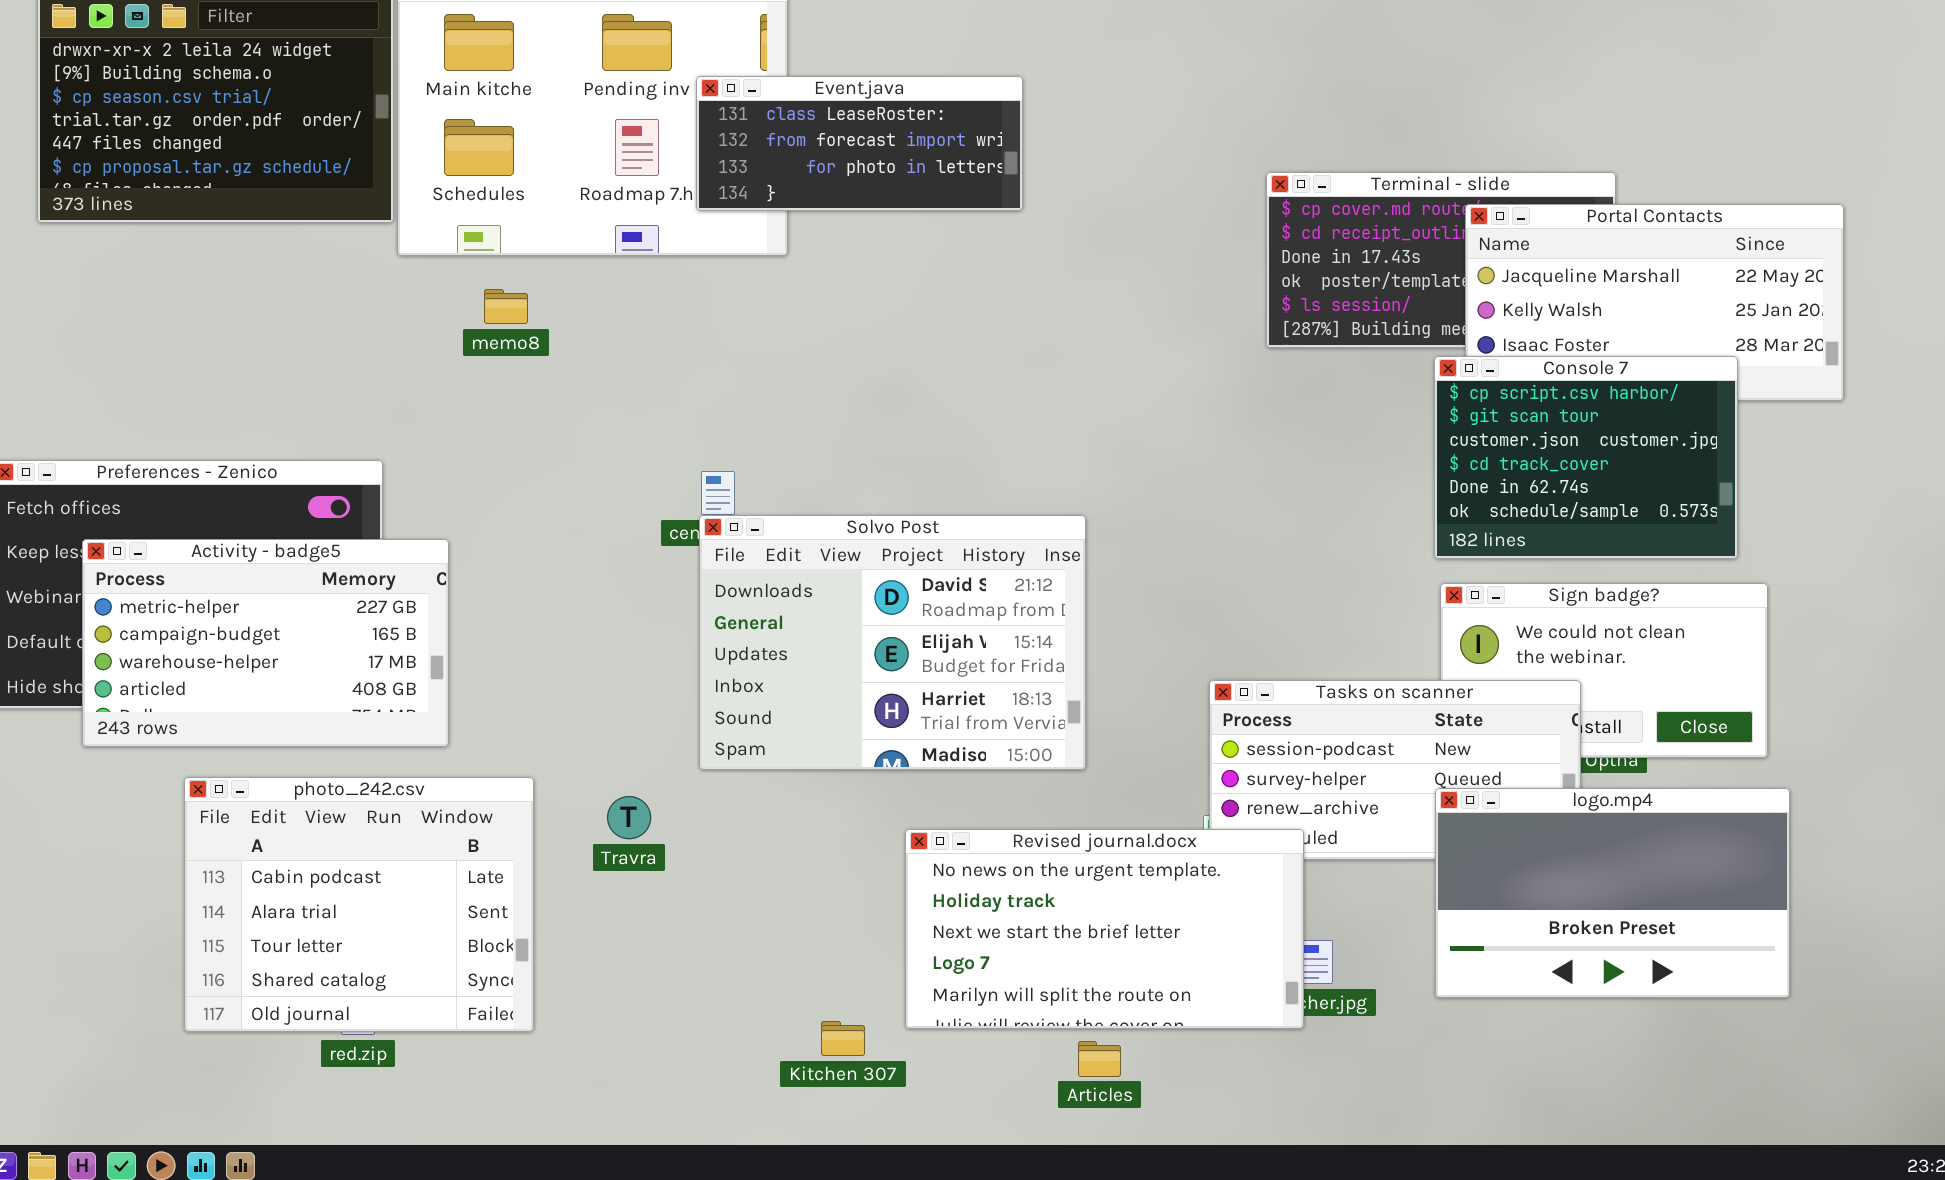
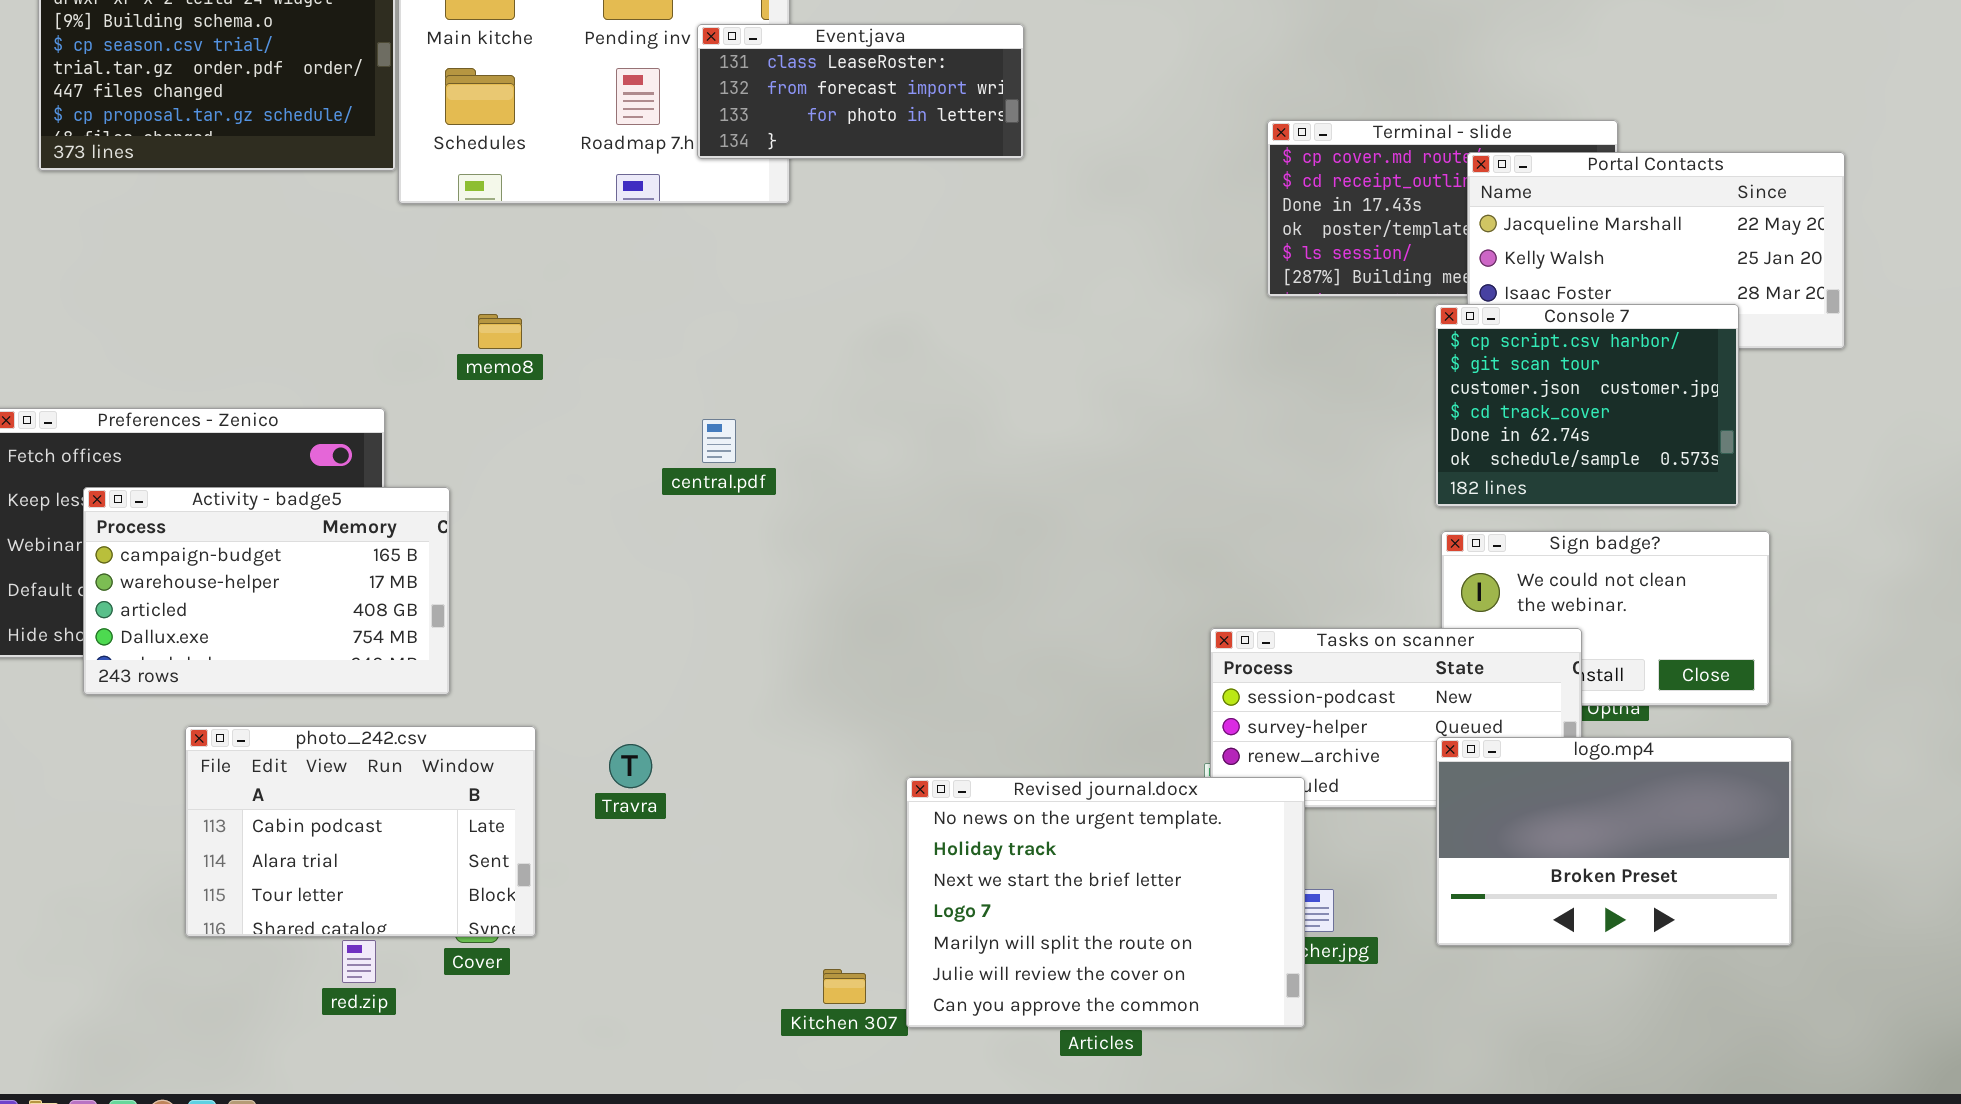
memo8: [484,289,528,324] -> [478,314,522,349], moved
Solvo Post: [699,515,1086,770] -> none, closed
Activity - badge5: [82,539,449,747] -> [83,487,450,695], scrolled down 1 row
photo_242.csv: [184,777,534,1032] -> [185,726,536,937], resized
Revised journal.docx: [905,829,1304,1029] -> [906,777,1305,1028], resized

